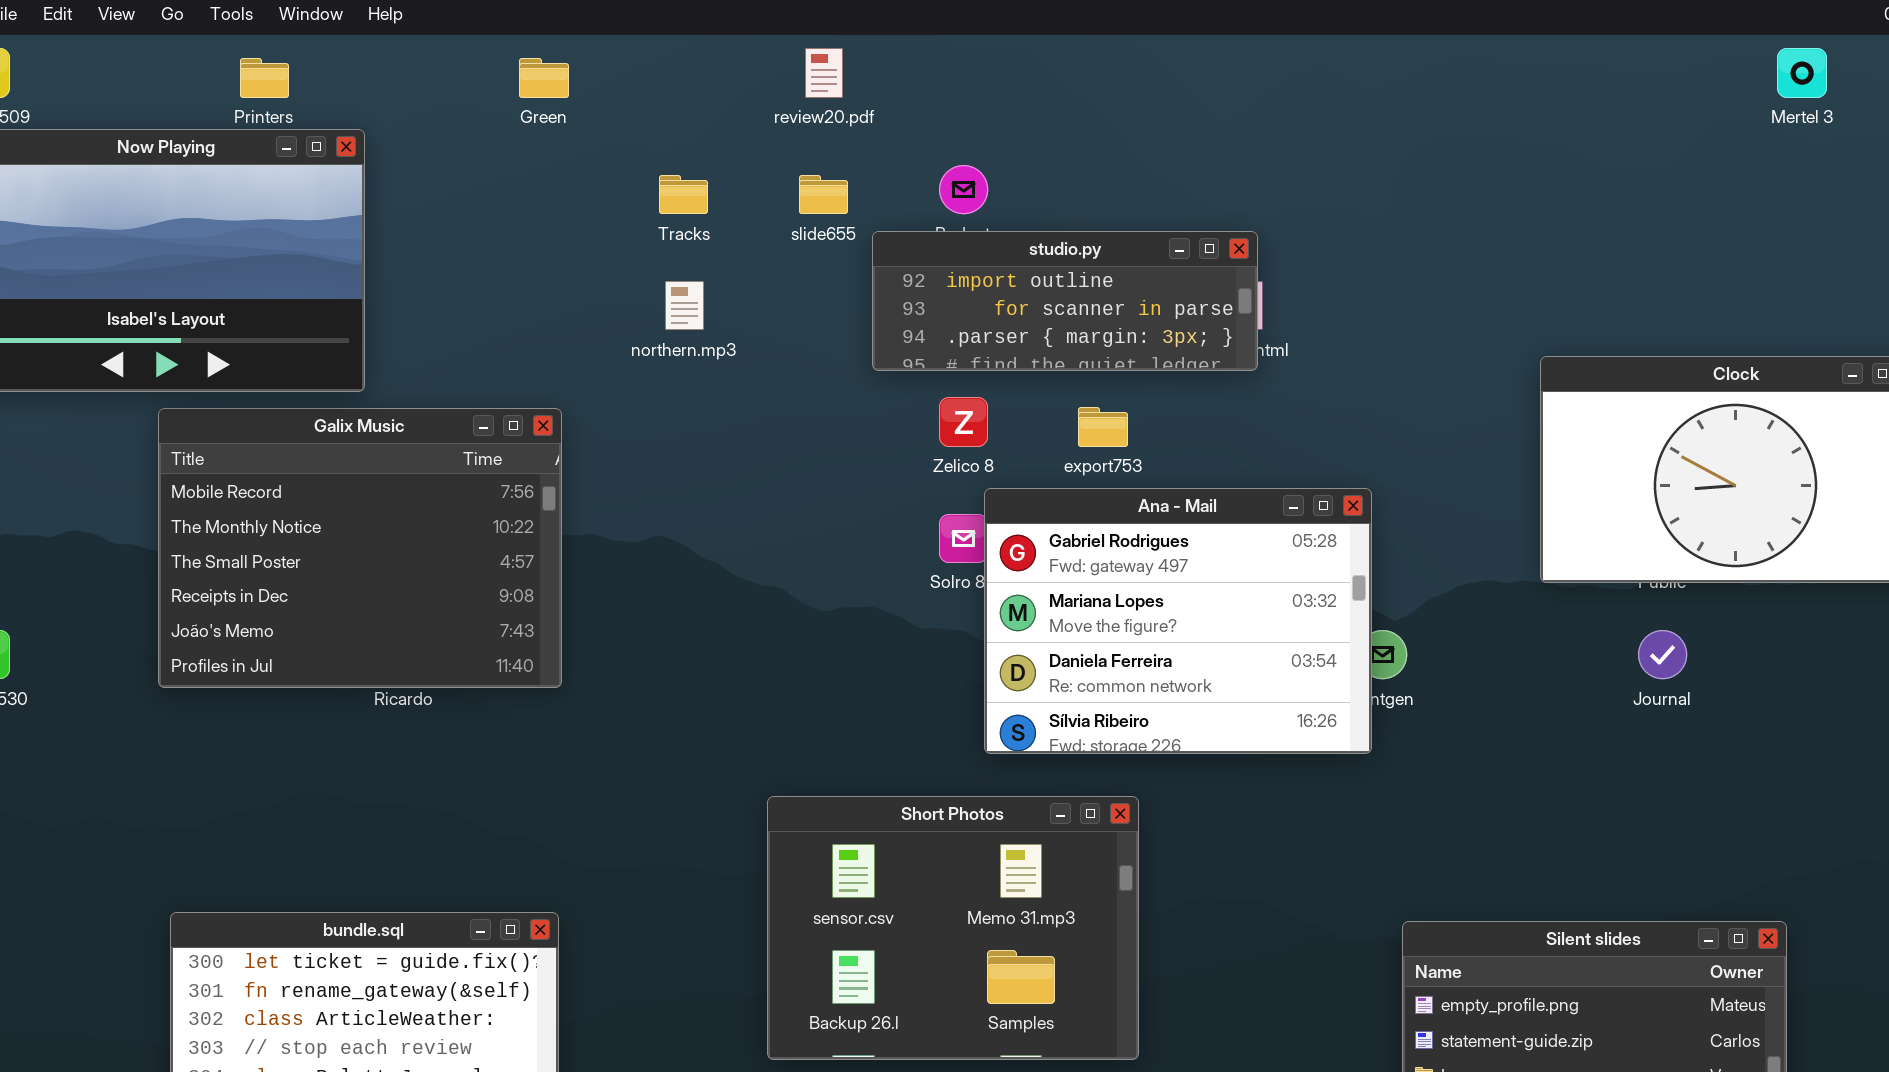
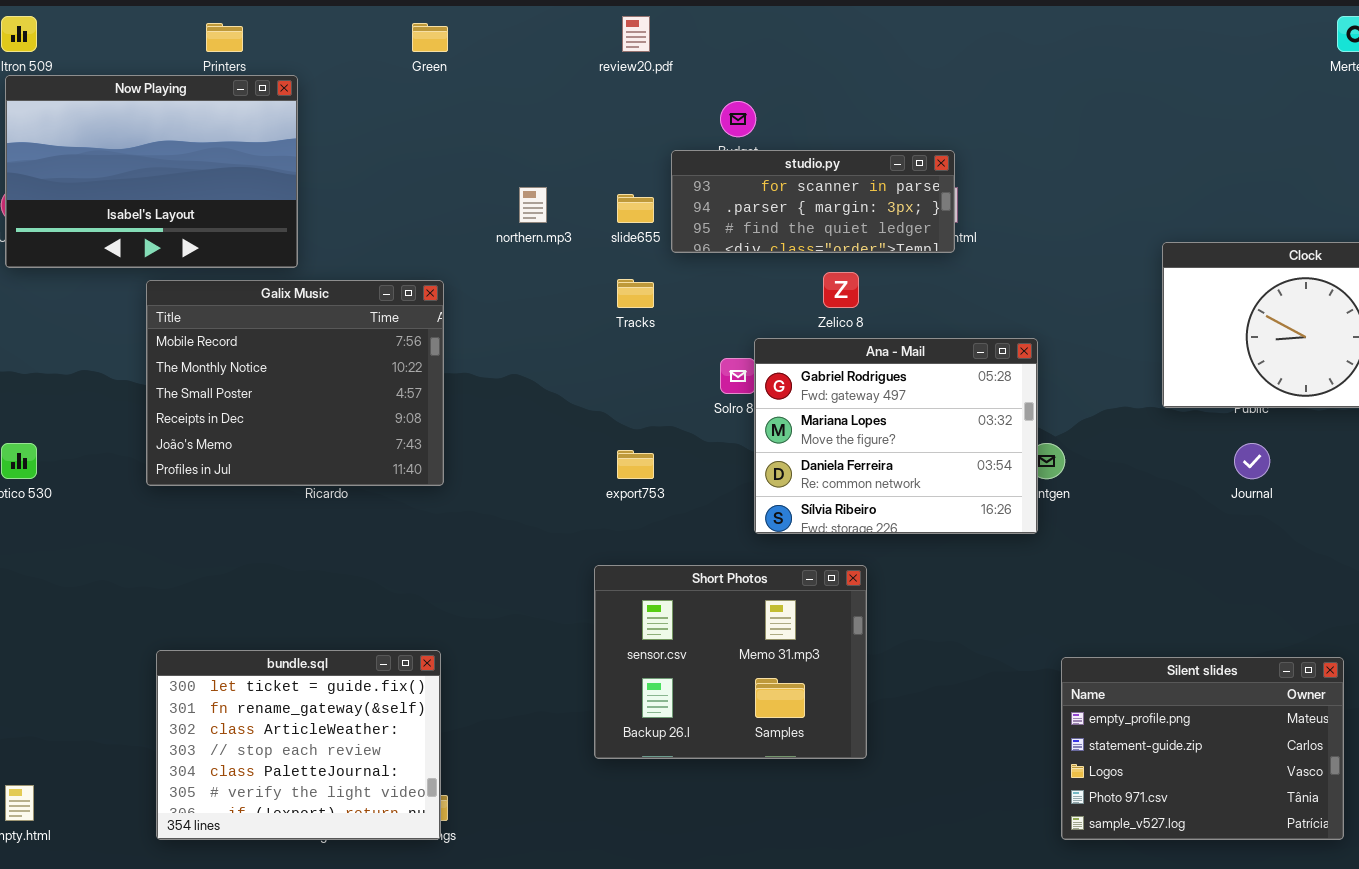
Tracks: [659,175,708,214] -> [617,279,654,308], moved
slide655: [799,175,848,214] -> [617,194,654,223], moved
studio.py: [872,231,1258,371] -> [671,150,955,253], scrolled down 1 row
Zelico 8: [939,397,988,447] -> [823,272,859,308], moved
export753: [1078,407,1128,447] -> [617,450,654,479], moved

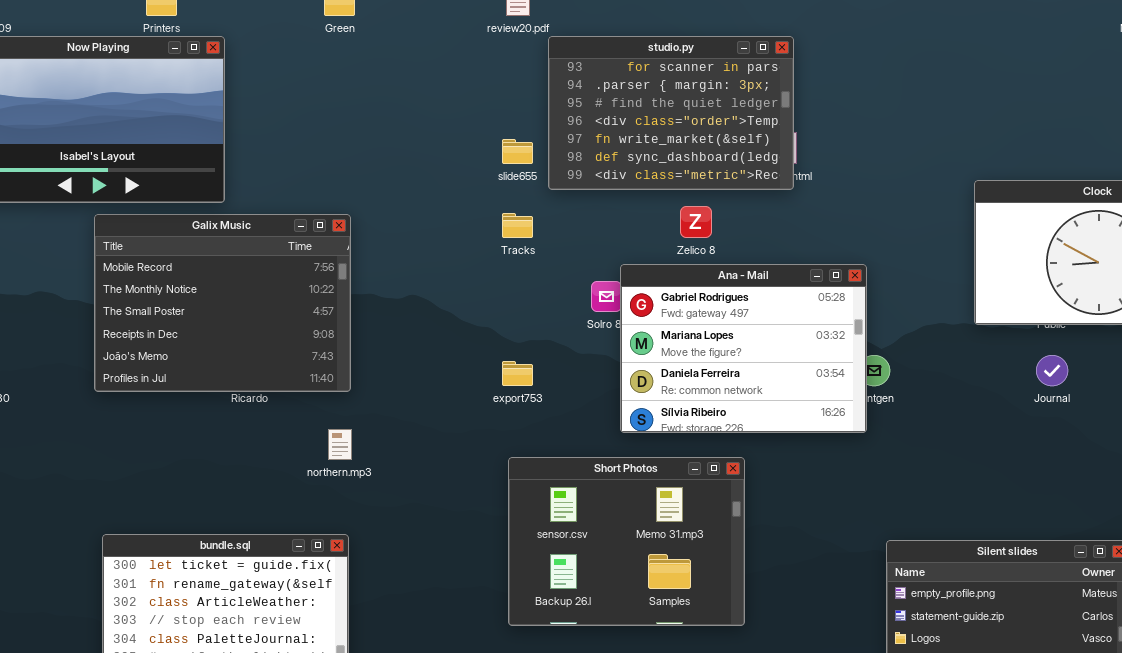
studio.py: [671,150,955,253] -> [548,36,794,190], resized
northern.mp3: [519,187,547,223] -> [328,429,352,460], moved
Short Photos: [594,565,867,759] -> [508,457,745,626], moved

